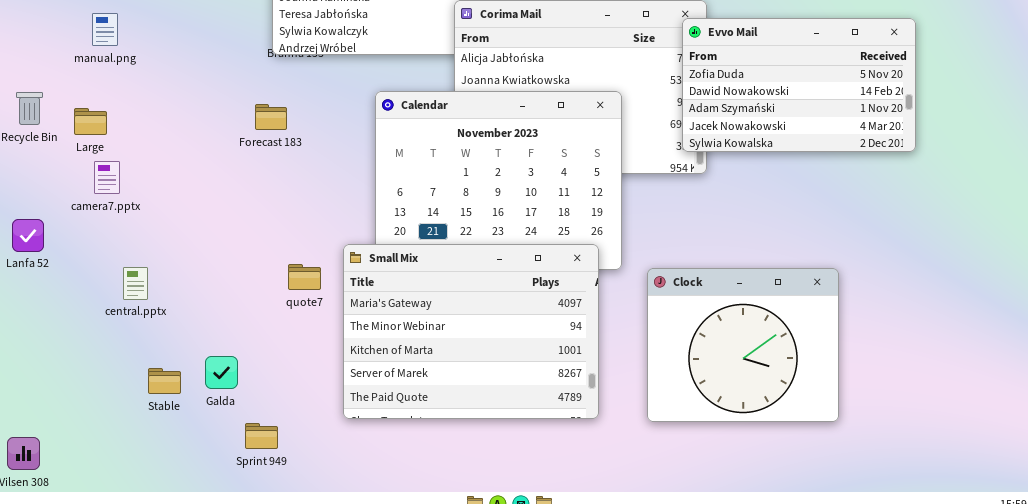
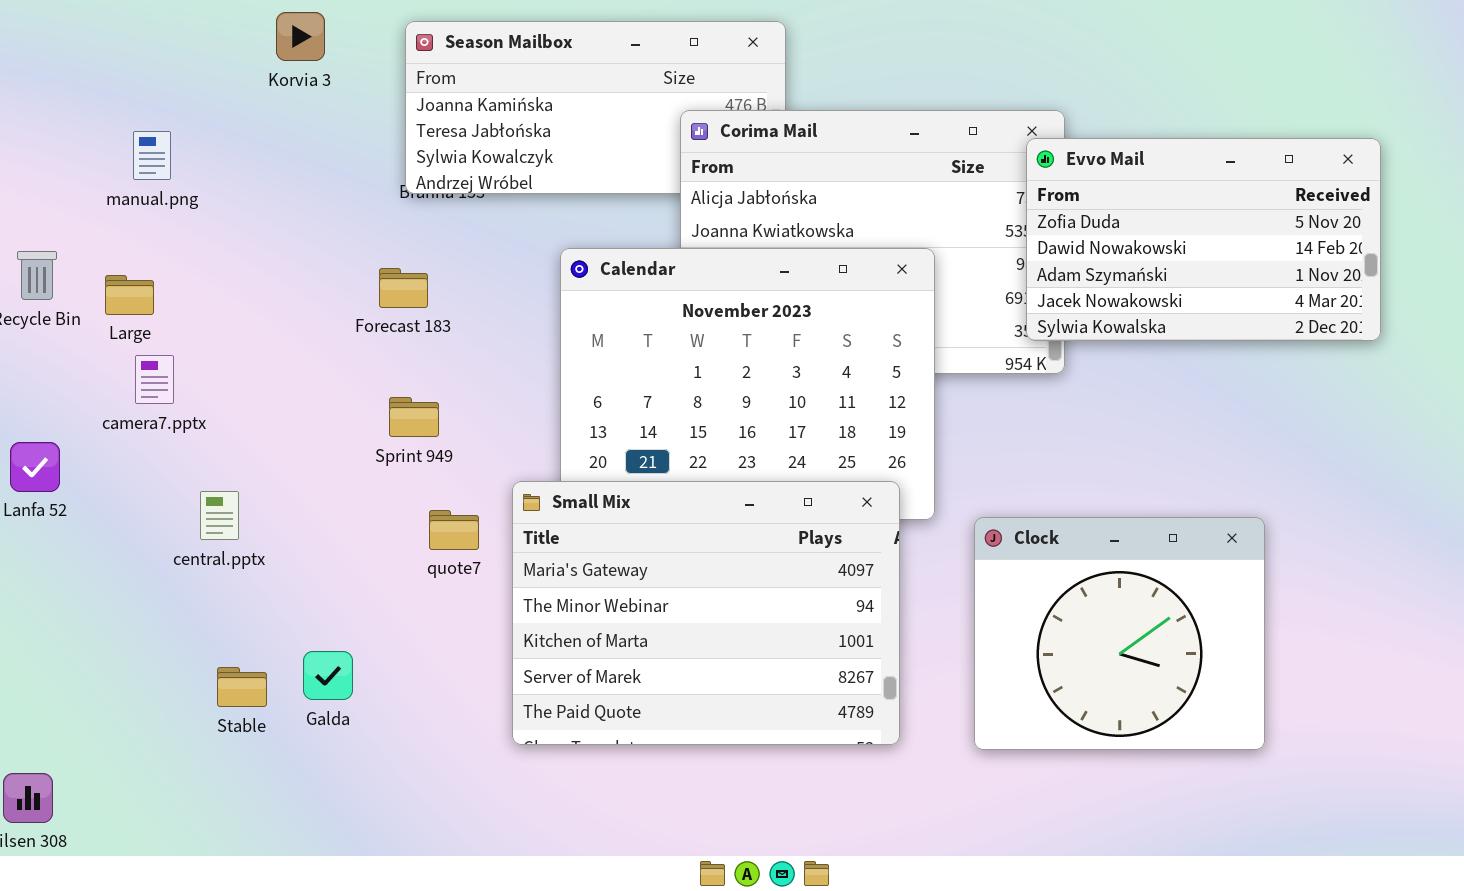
central.pptx: [123,267,148,300] -> [200,491,239,540], moved
Sprint 949: [245,423,278,449] -> [389,397,439,437], moved

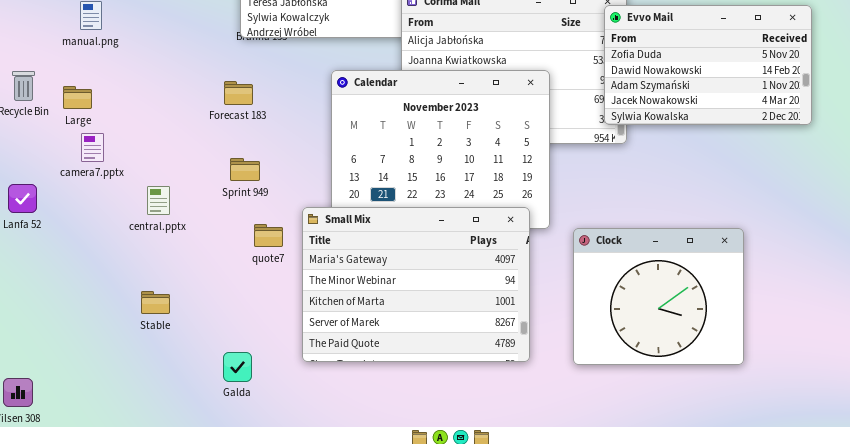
central.pptx: [200,491,239,540] -> [147,186,170,215], moved
Galda: [303,651,353,700] -> [223,352,252,382], moved
Stable: [217,667,267,707] -> [141,291,170,314], moved

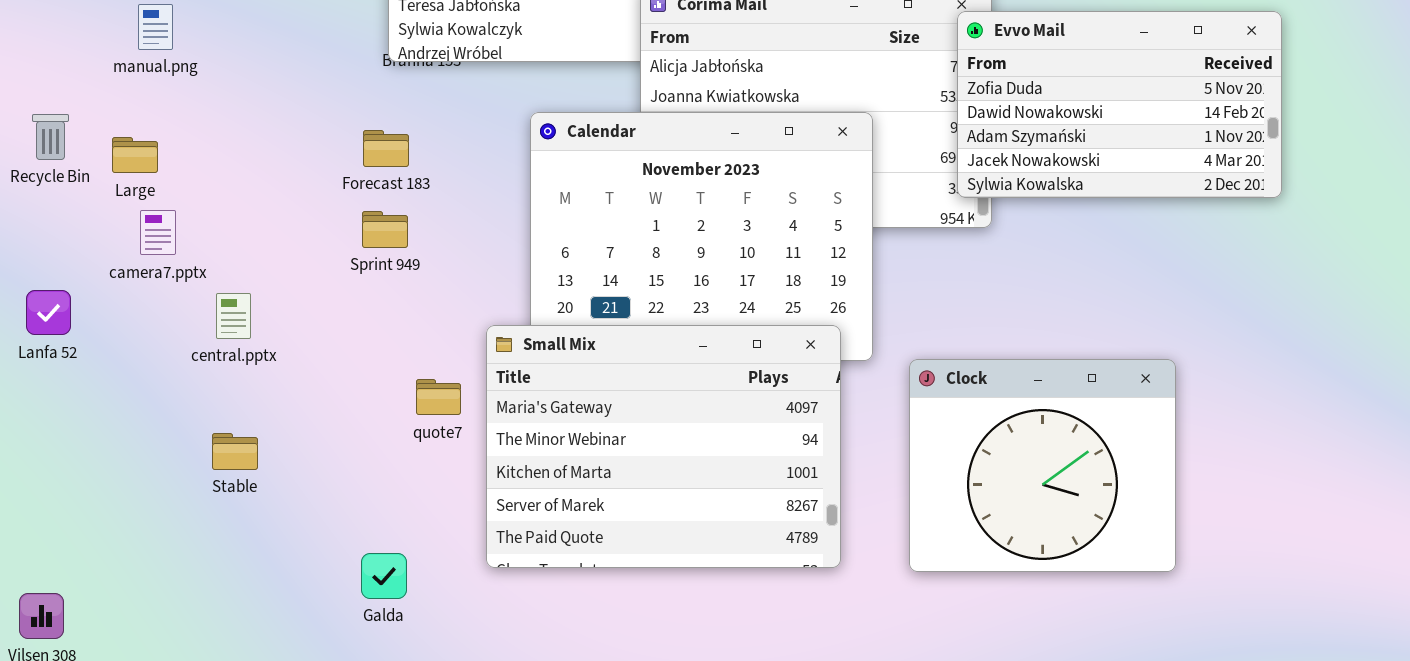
Sprint 949: [230,158,260,181] -> [362,211,408,248], moved
central.pptx: [147,186,170,215] -> [216,293,251,339], moved
quote7: [254,224,283,247] -> [416,379,461,415], moved
Stable: [141,291,170,314] -> [212,433,258,470], moved

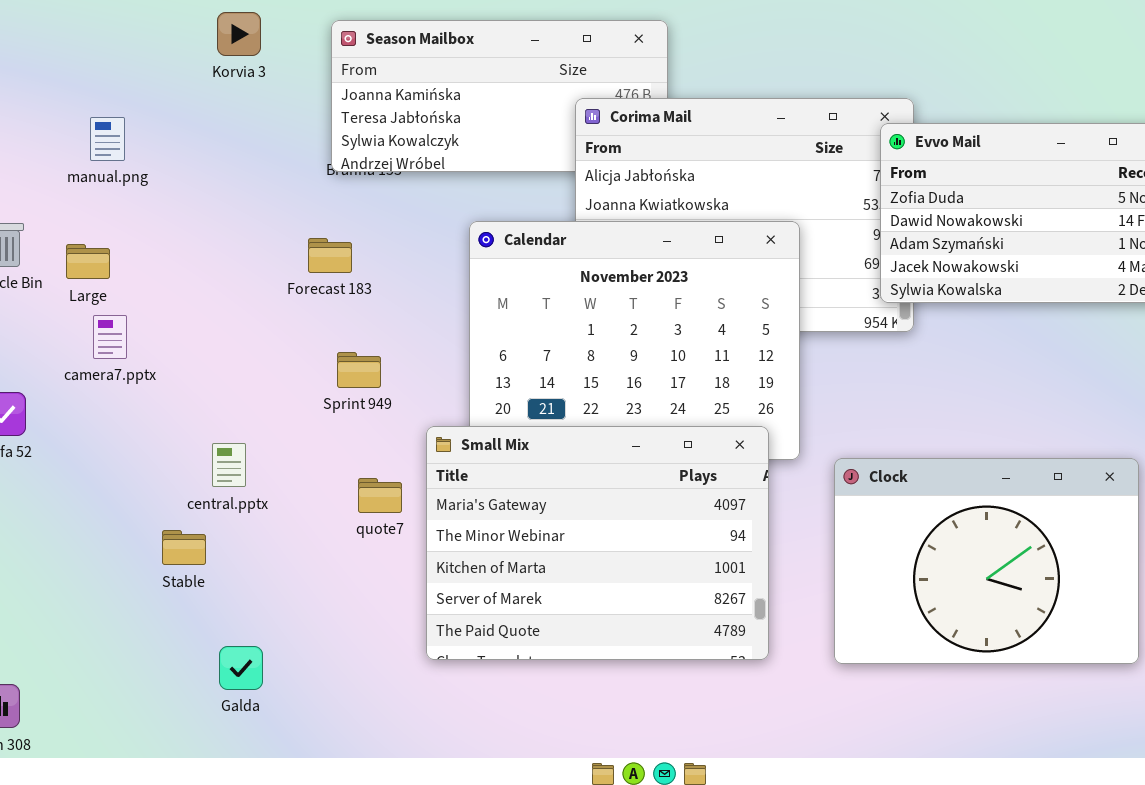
Sprint 949: [362,211,408,248] -> [337,352,381,388], moved
central.pptx: [216,293,251,339] -> [212,443,246,487], moved
Clock: [909,359,1176,572] -> [834,458,1139,664], resized
Galda: [361,553,407,599] -> [219,646,263,690], moved

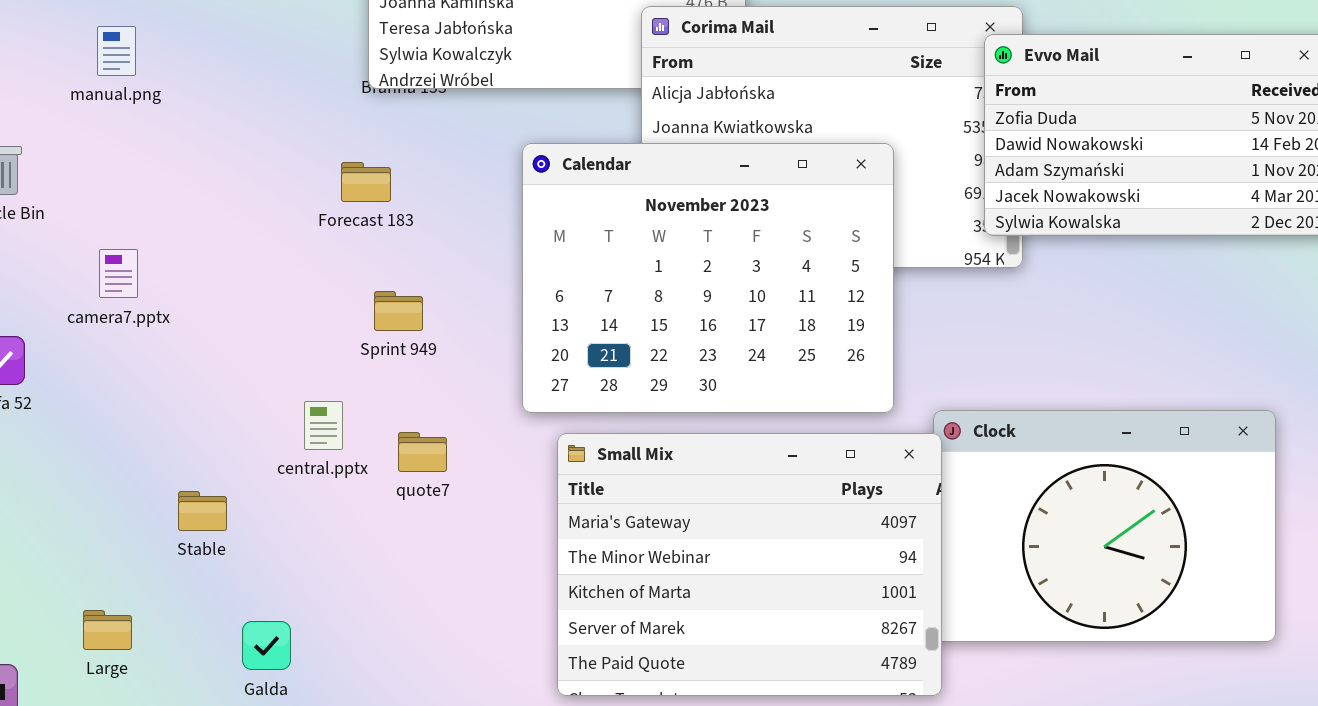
Large: [66,244,110,279] -> [83,610,132,650], moved
Small Mix: [426,426,769,660] -> [557,433,942,696], moved
central.pptx: [212,443,246,487] -> [304,401,343,450], moved

